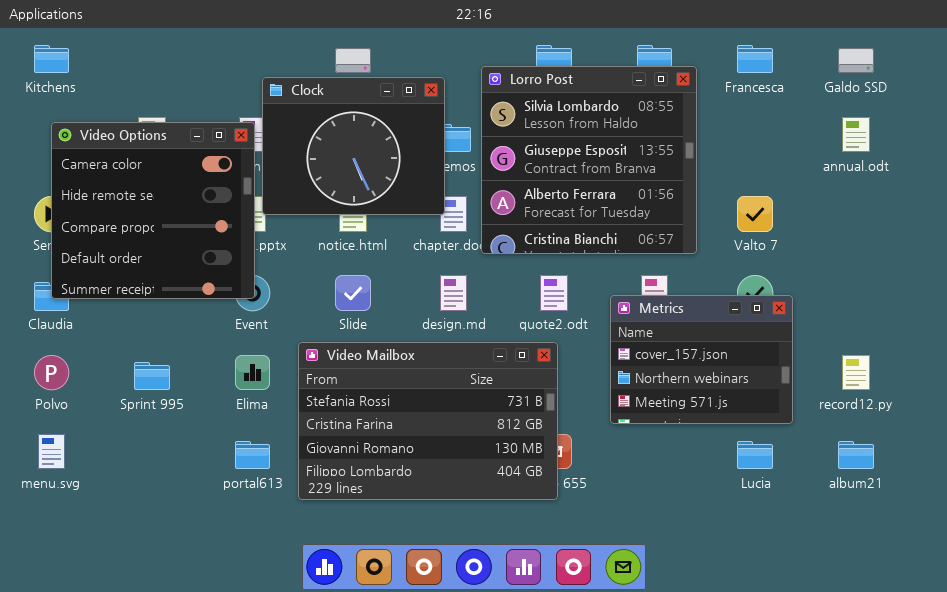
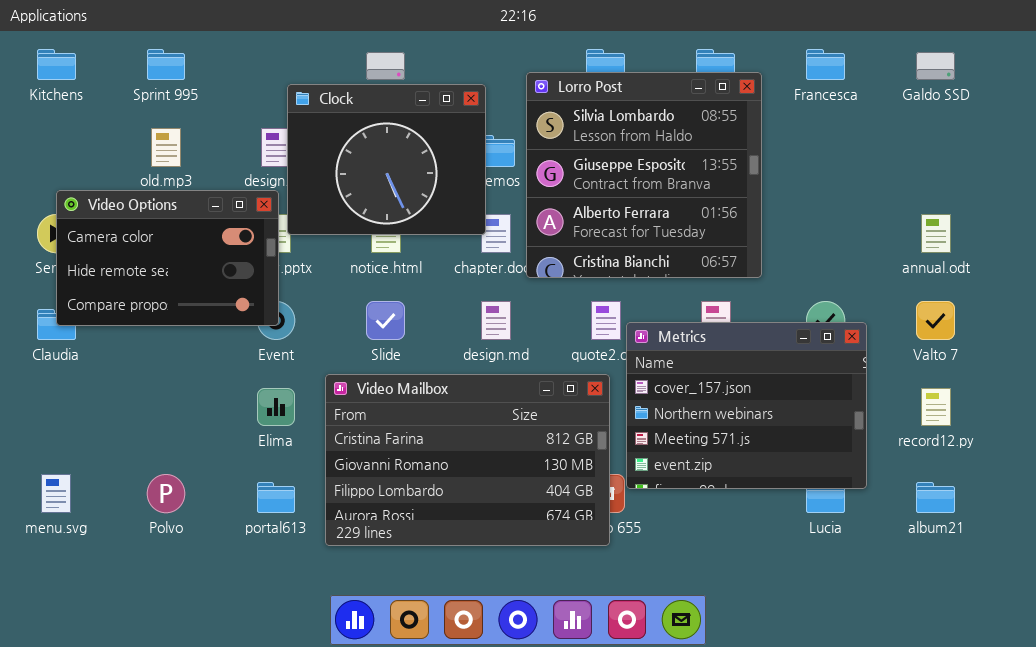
annual.odt: [842,117,870,152] -> [921,214,951,253], moved
Video Options: [51,122,255,299] -> [56,190,279,326], resized
Valto 7: [737,196,773,232] -> [916,301,955,340], moved
Metrics: [610,295,793,424] -> [626,322,867,489], resized
Video Mailbox: [298,342,558,500] -> [325,374,610,546], scrolled down 1 row
Polvo: [34,355,69,390] -> [147,474,185,513], moved
Sprint 995: [134,362,170,390] -> [147,49,185,80], moved

